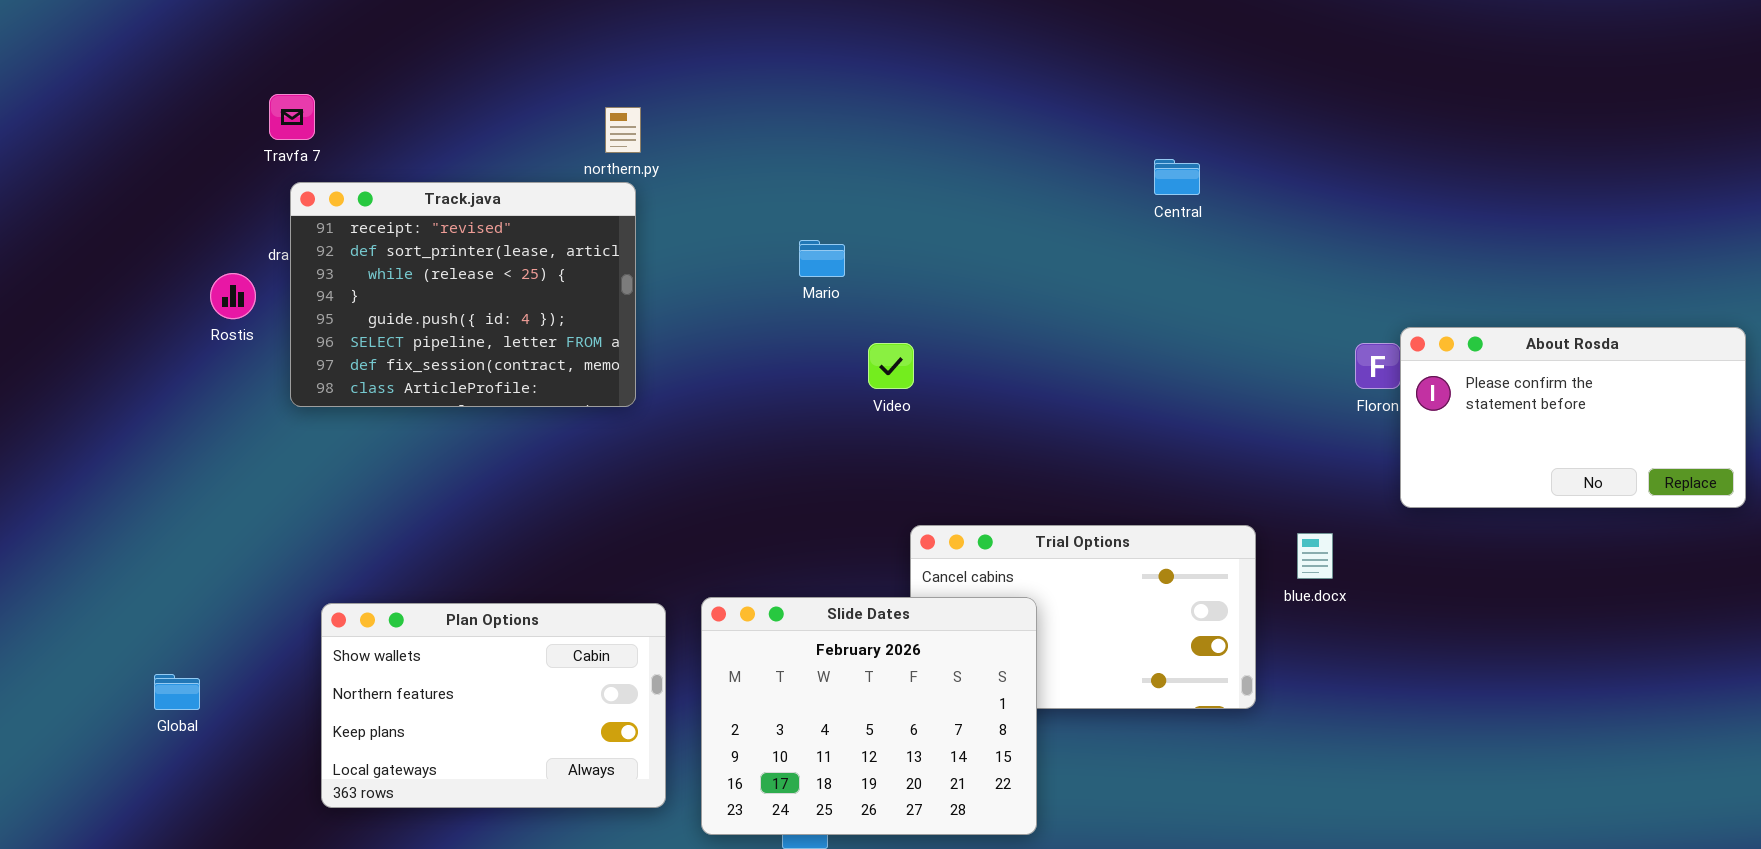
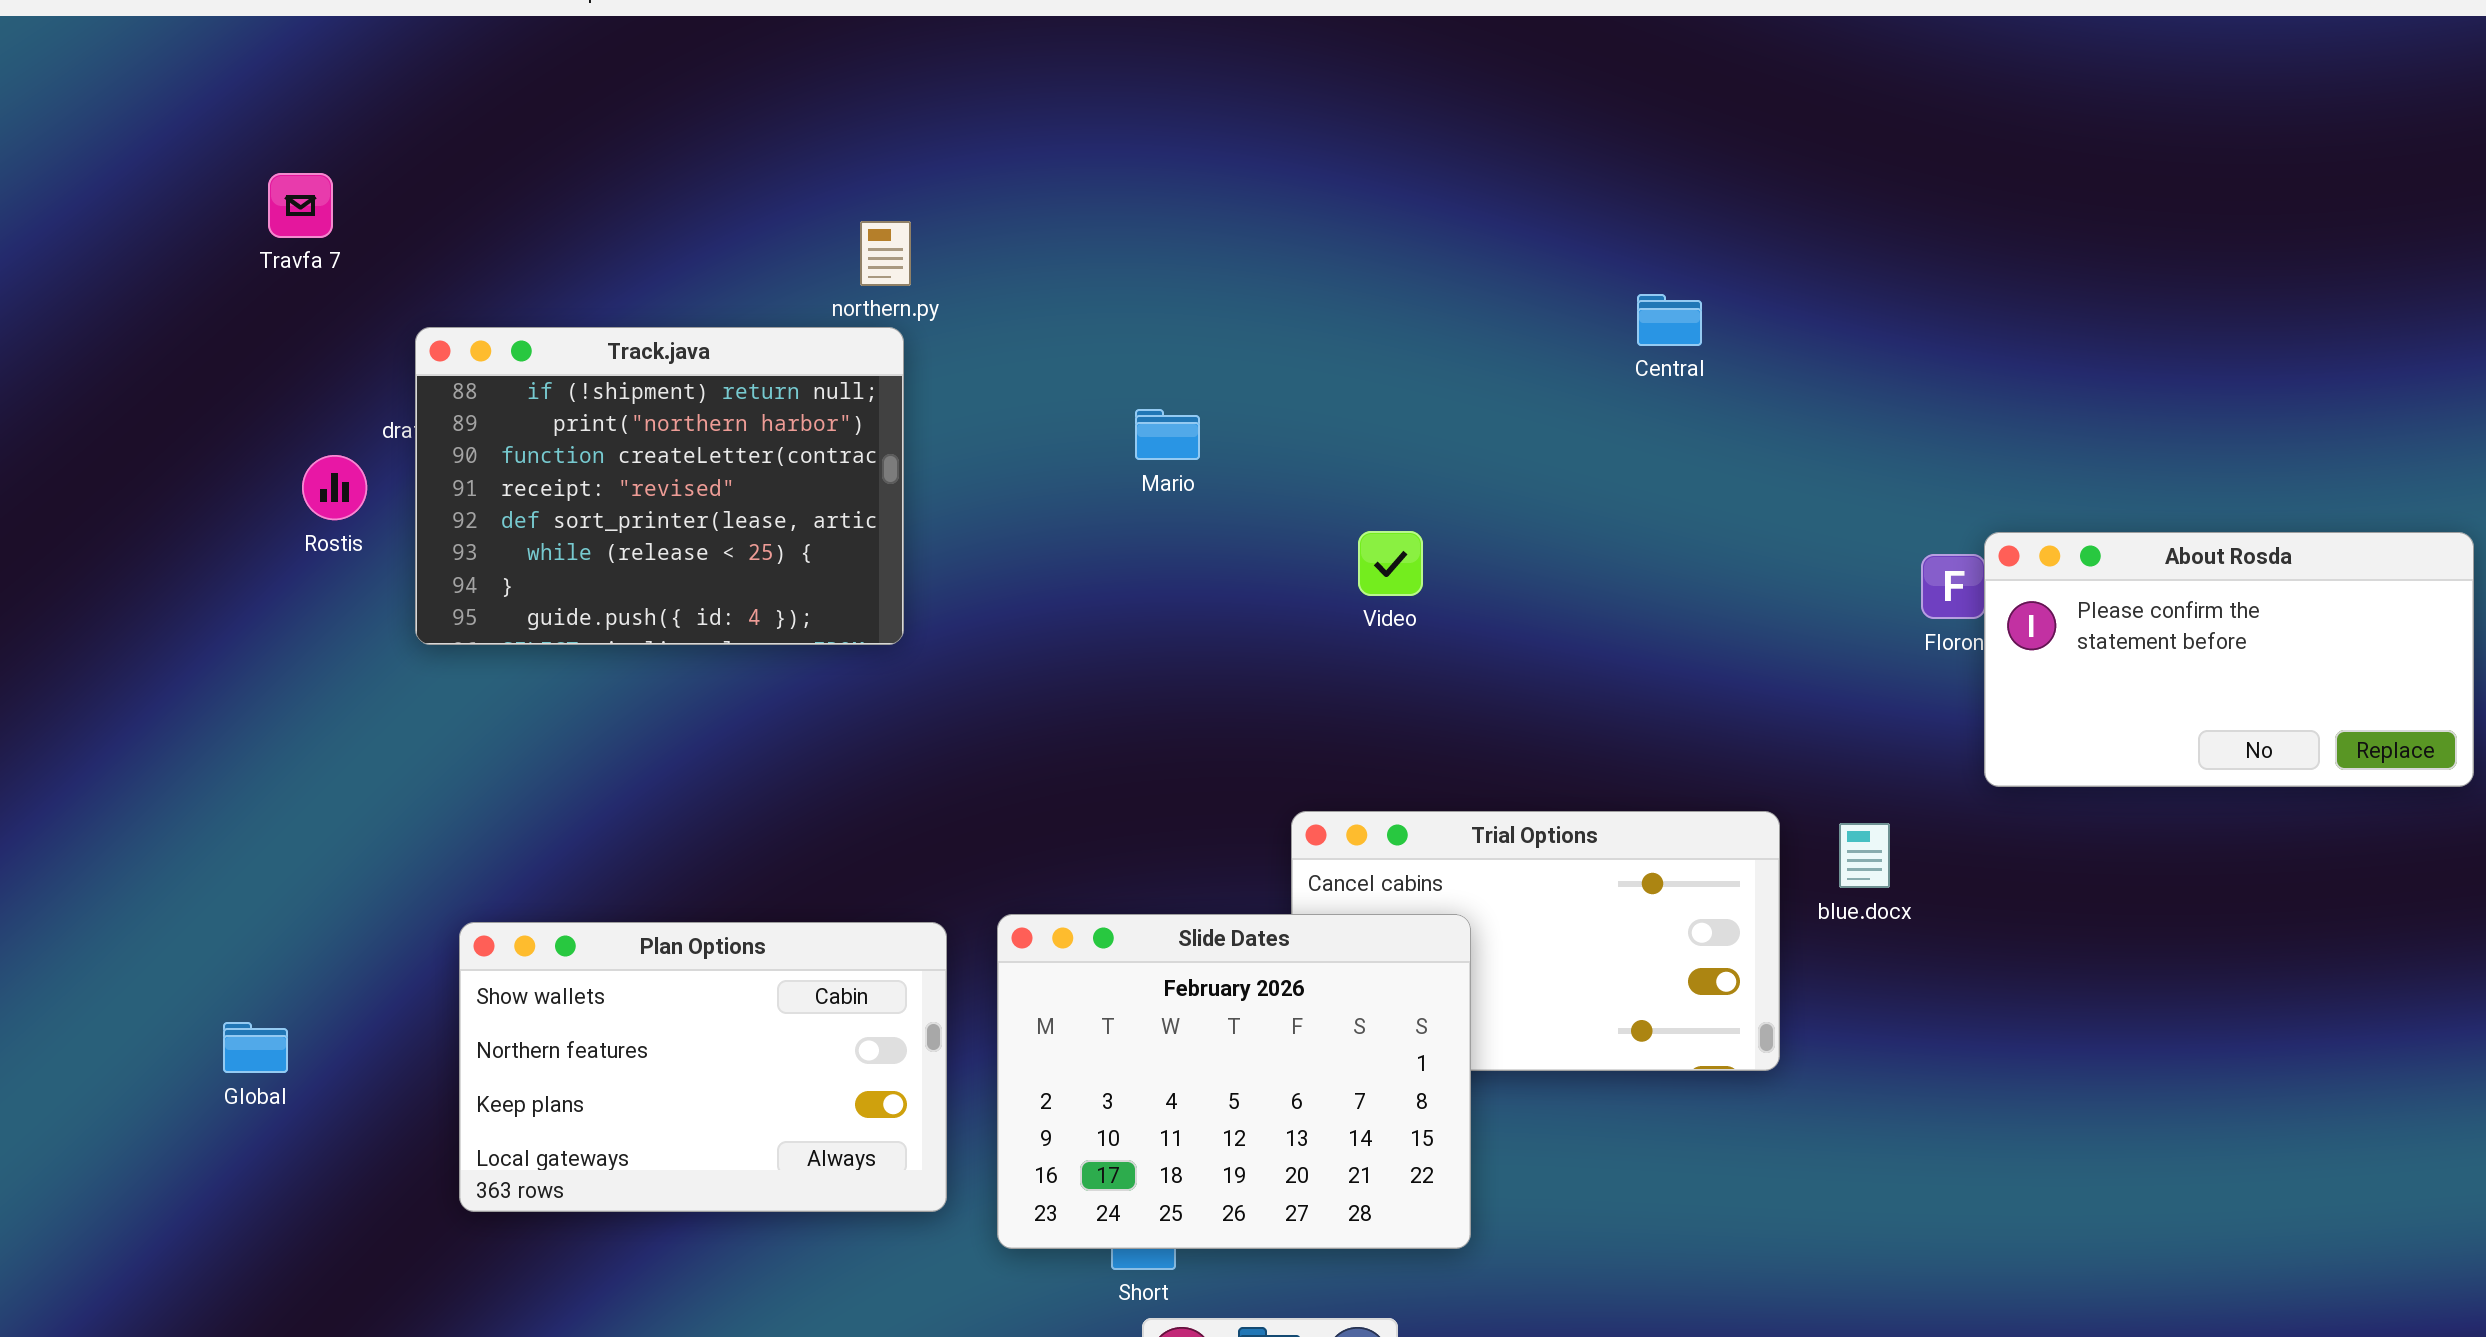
Travfa 7: [269,94,315,140] -> [268,173,333,238], moved
Track.java: [290,182,636,407] -> [415,327,904,645], scrolled up 3 rows
Video: [868,343,914,389] -> [1358,531,1423,596], moved

